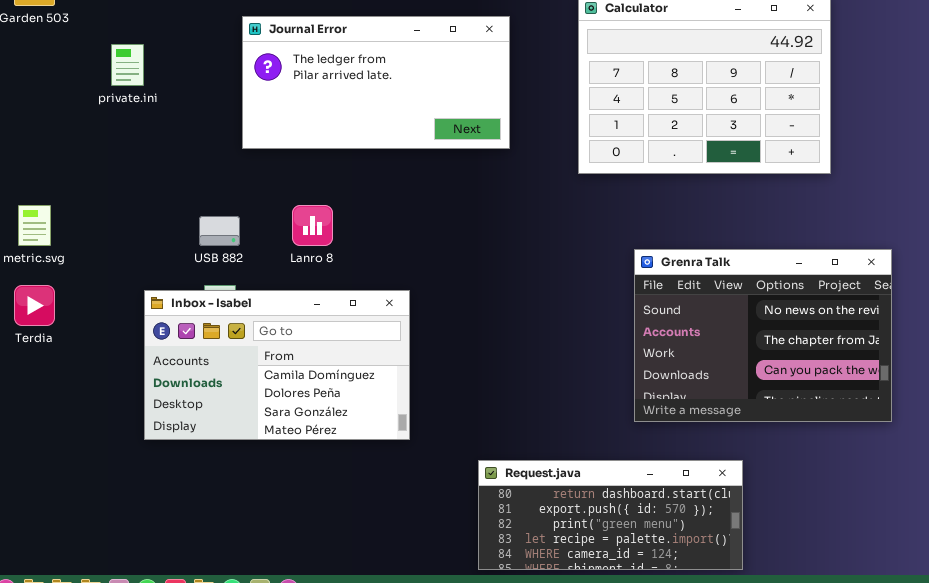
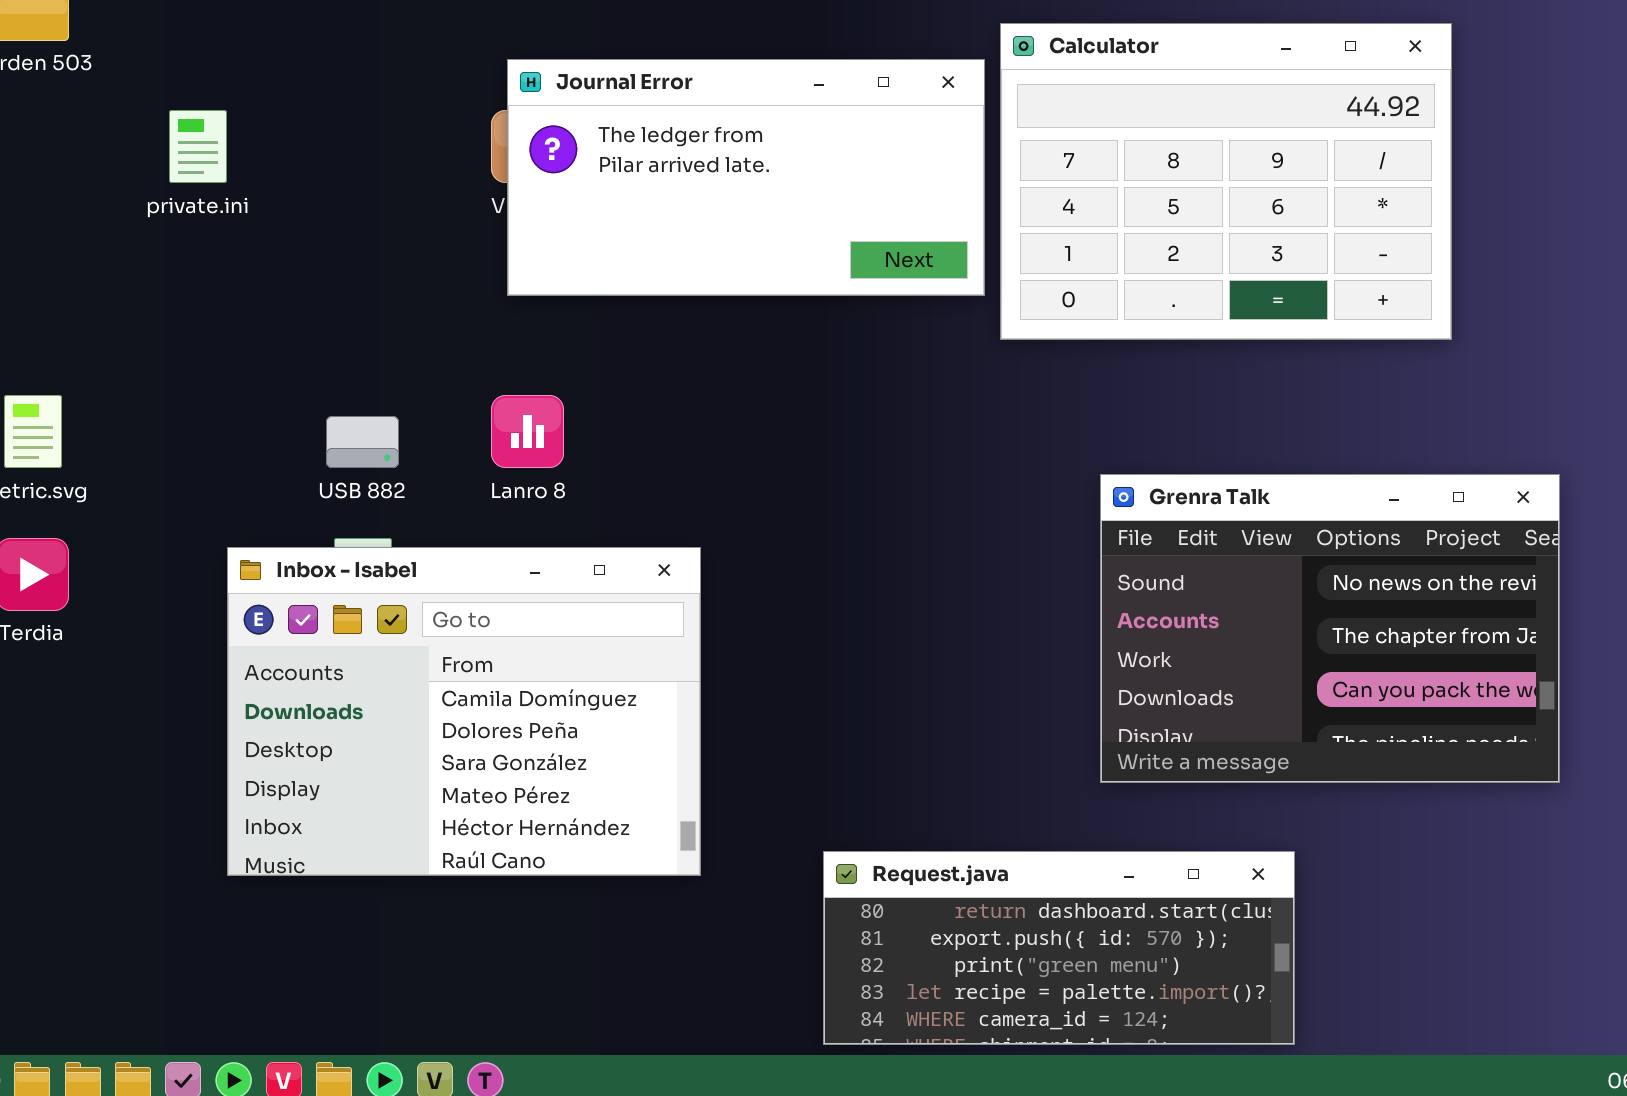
Journal Error: [242,16,510,149] -> [507,59,985,296], moved
Inbox - Isabel: [144,290,410,440] -> [227,547,701,876], resized

